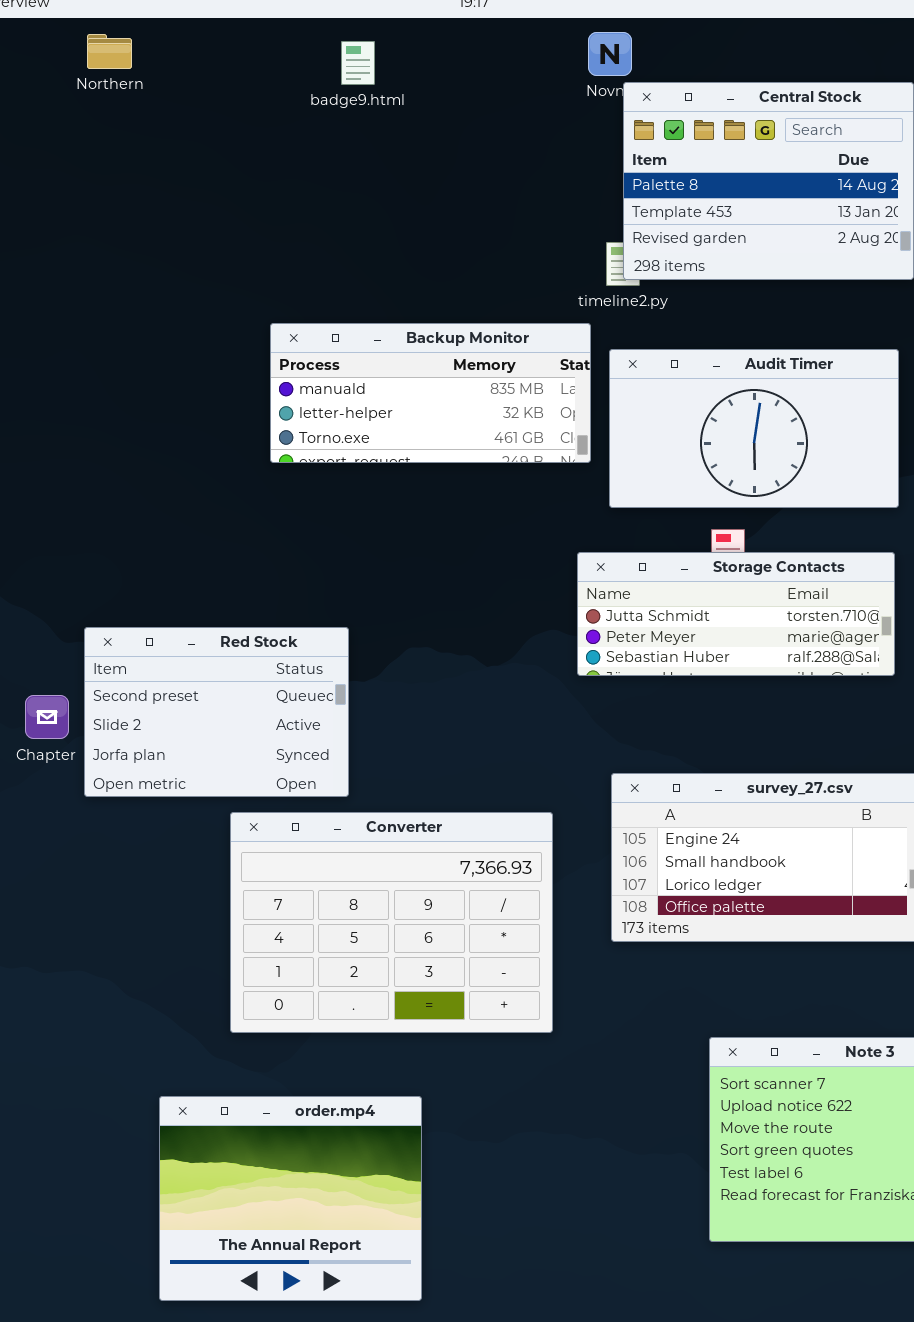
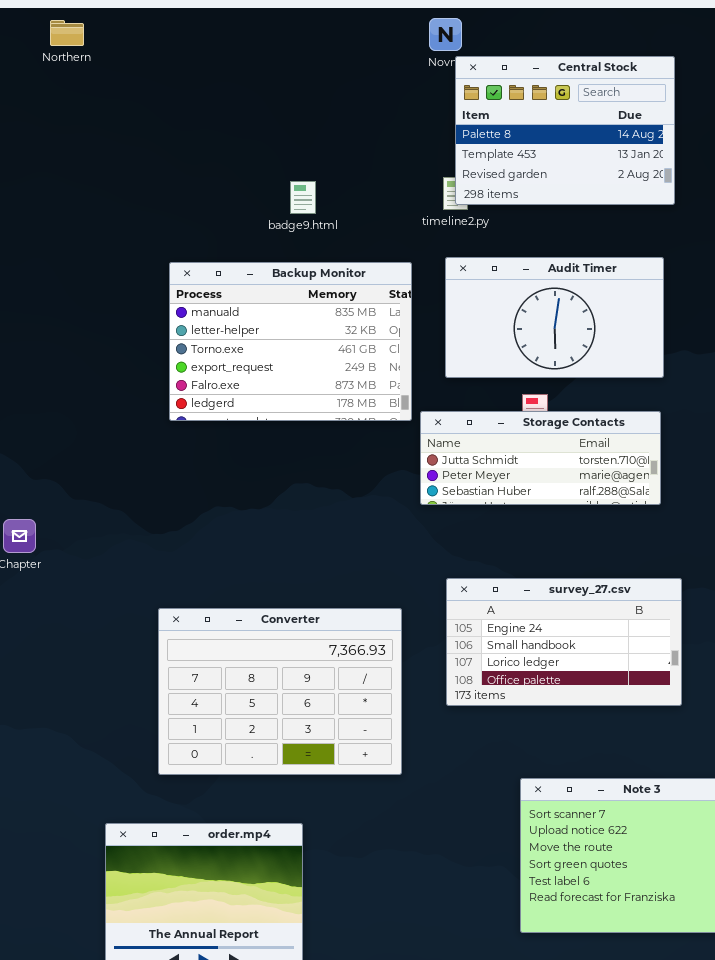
badge9.html: [341,41,375,85] -> [290,181,316,214], moved
Backup Monitor: [270,323,591,463] -> [169,262,412,421], moved, resized
Red Stock: [84,627,349,797] -> none, closed

